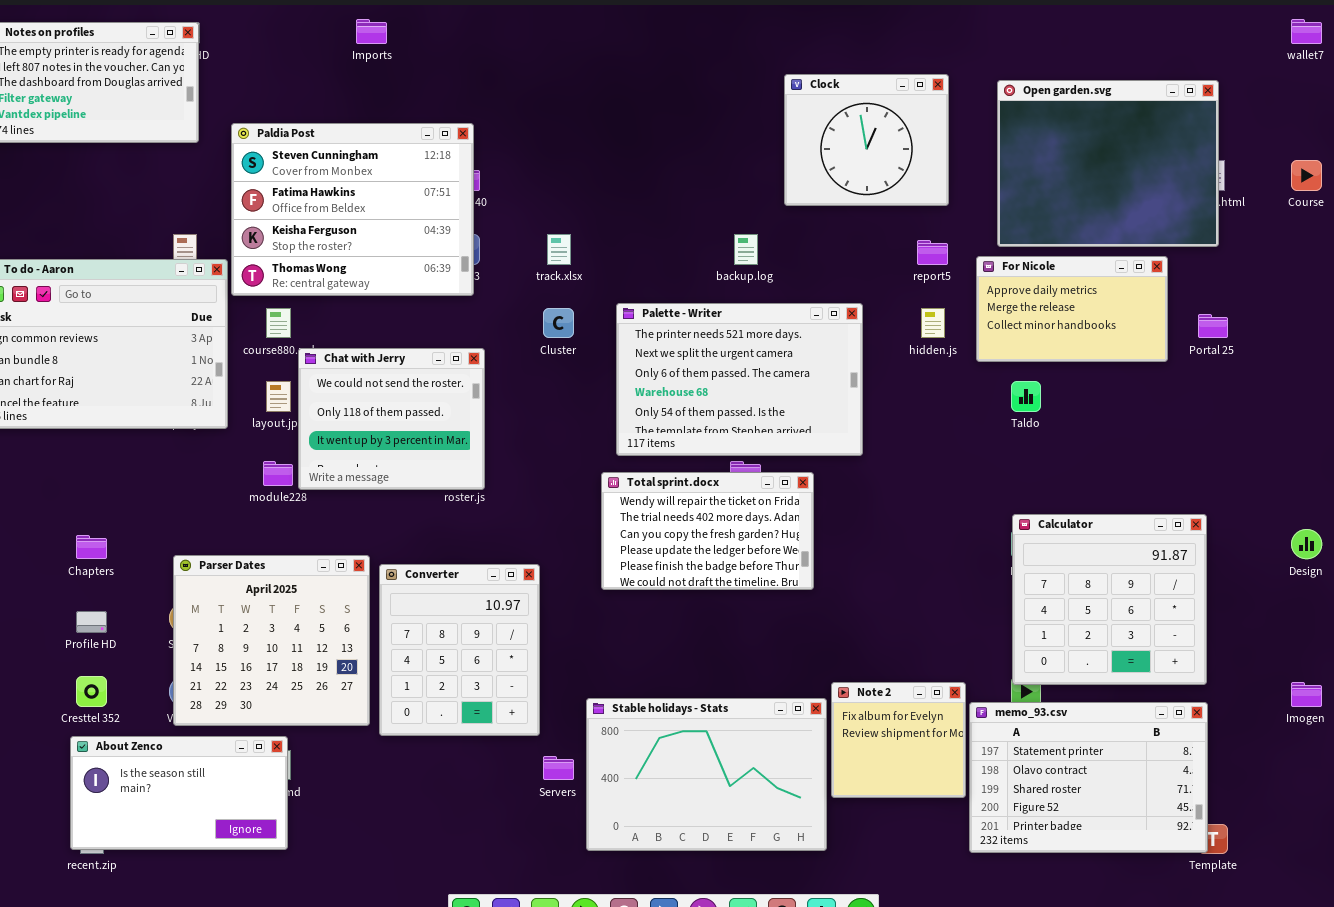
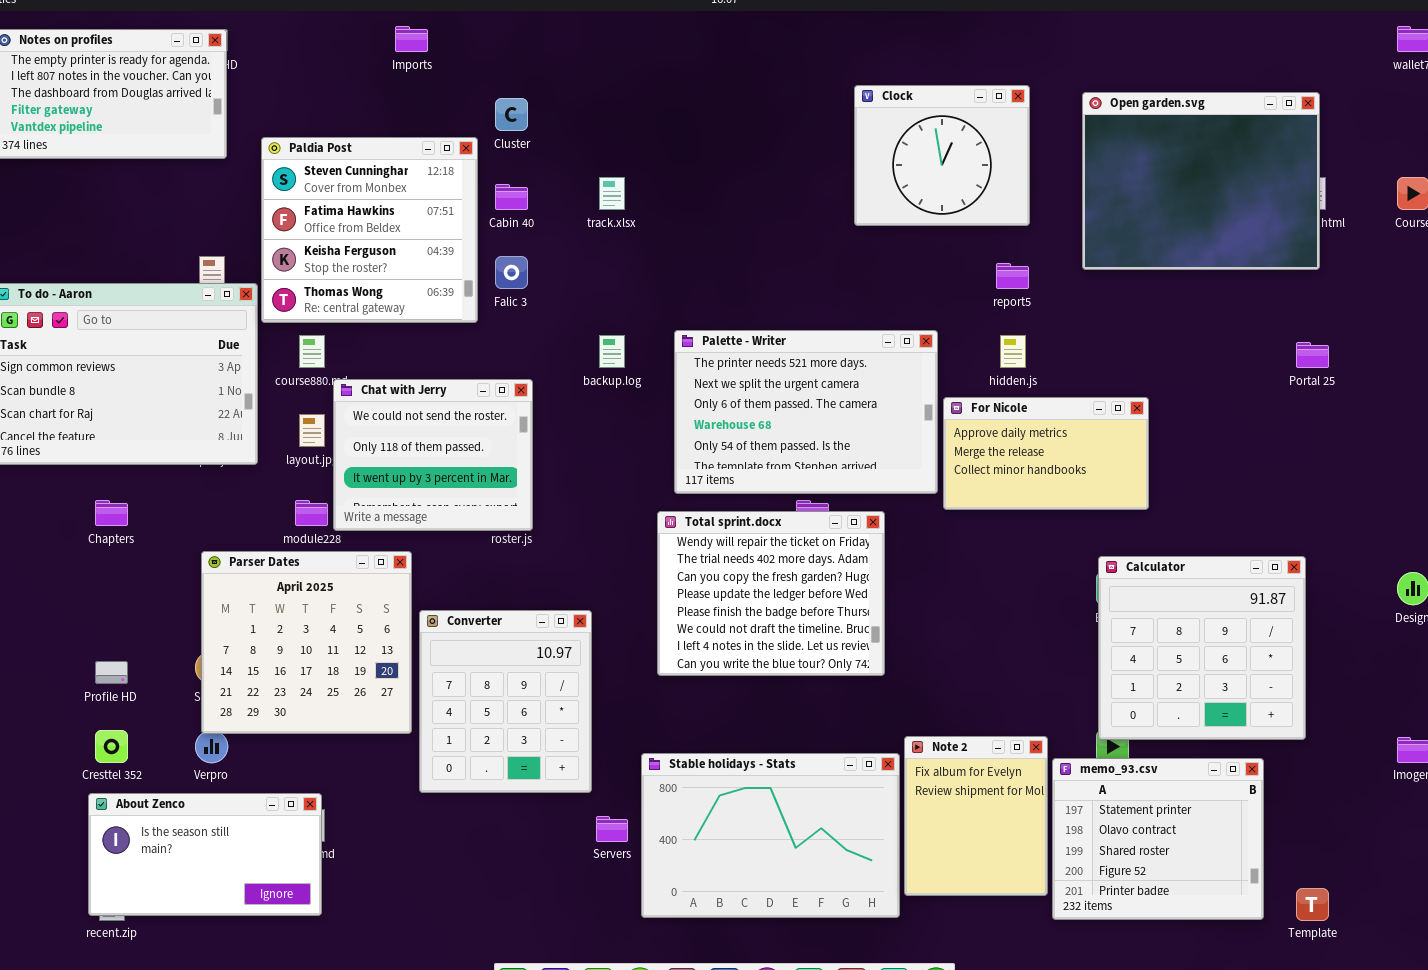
Paldia Post: [231,123,474,296] -> [261,137,478,323], resized
track.xlsx: [547,234,571,265] -> [599,177,625,210], moved
backup.log: [734,234,758,265] -> [599,335,625,368], moved
For Nicole: [976,256,1168,362] -> [943,397,1149,510], moved
Cluster: [543,308,574,338] -> [495,98,528,131], moved
Total sprint.docx: [601,472,814,590] -> [657,511,885,676], resized
Chapters: [76,535,107,559] -> [95,500,128,526], moved
Parser Dates: [173,555,370,726] -> [201,551,412,734], moved
Note 2: [831,682,966,798] -> [904,736,1048,896], resized
memo_93.csv: [969,702,1208,853] -> [1052,758,1264,920], resized

